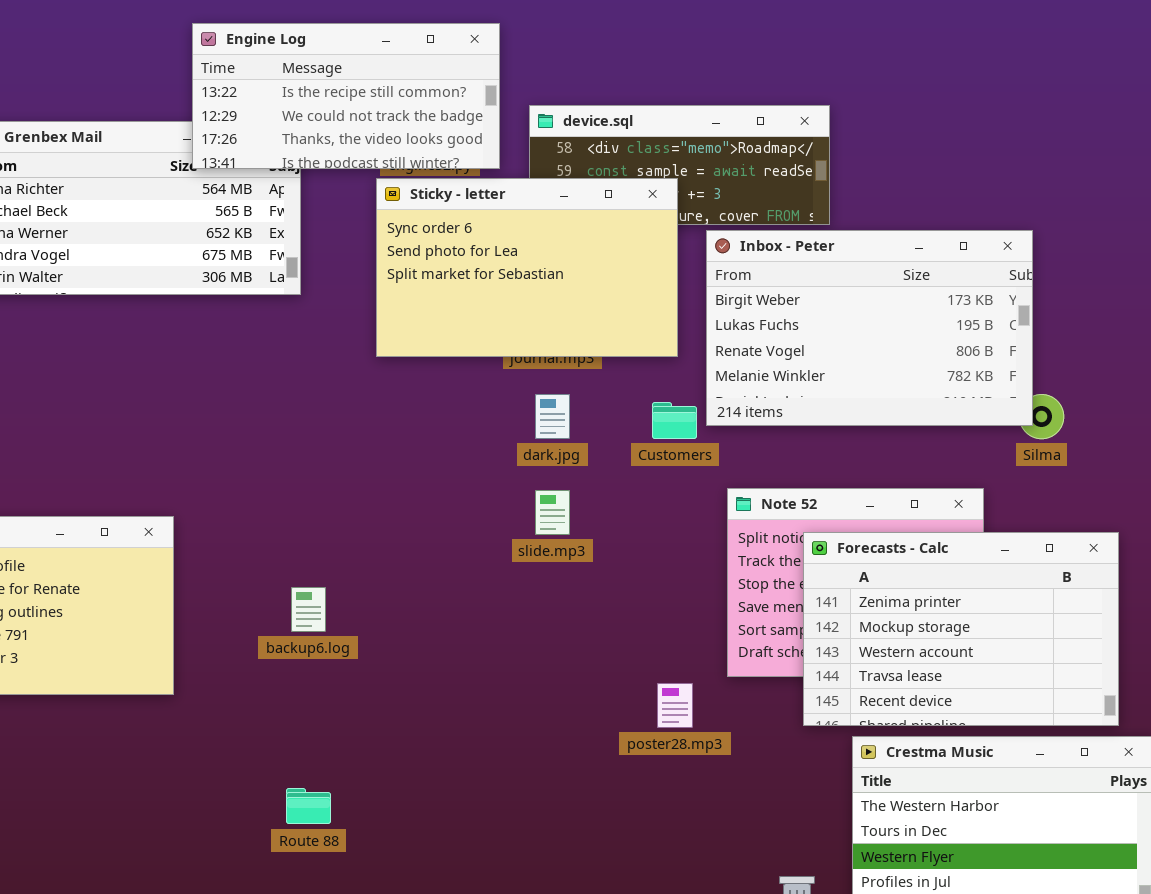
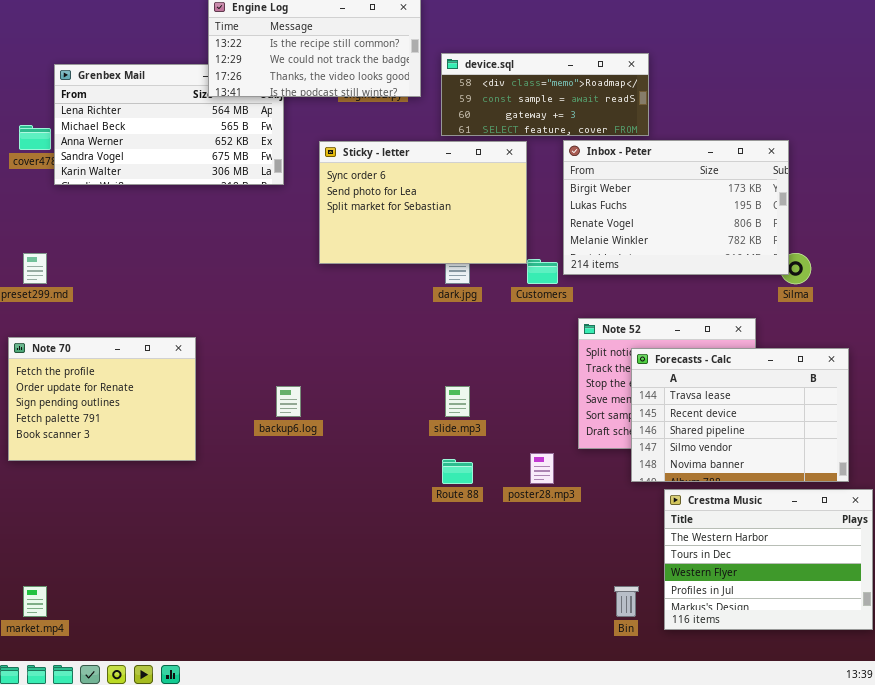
Sticky - letter: [376,178,678,357] -> [319,141,527,264], moved
slide.mp3: [535,490,570,535] -> [445,386,470,417], moved
Forecasts - Calc: [803,532,1119,726] -> [631,348,849,482], scrolled down 3 rows
Route 88: [286,788,331,824] -> [442,459,473,484], moved

